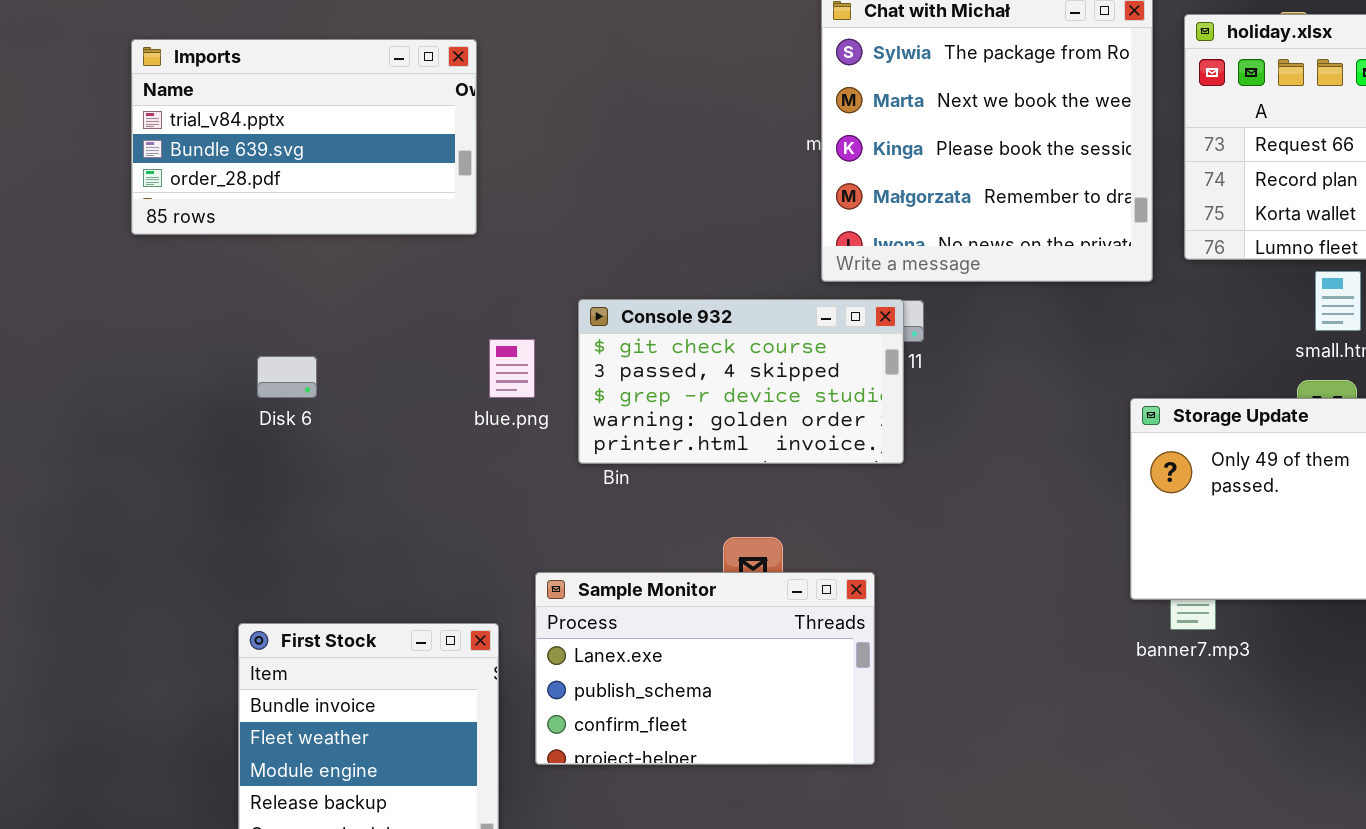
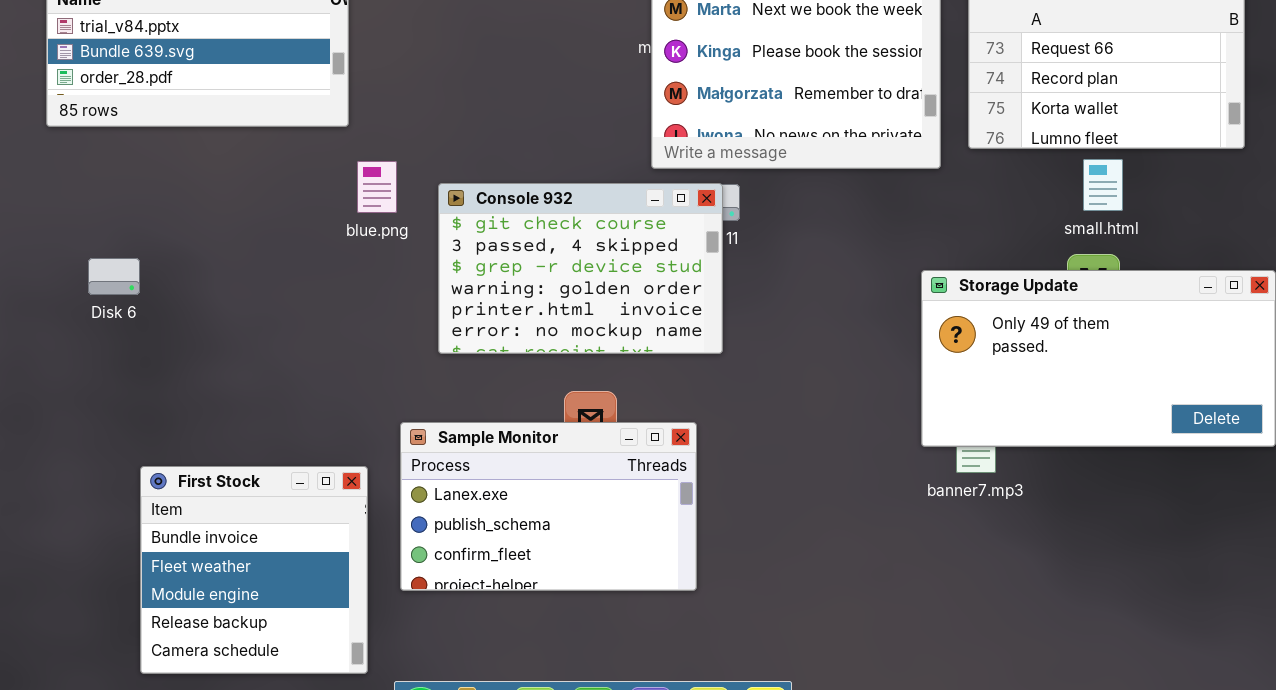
Console 932: [578,299,904,464] -> [438,183,723,354], resized
blue.png: [489,339,535,398] -> [357,161,397,213], moved
Disk 6: [257,356,317,398] -> [88,258,140,295], moved

